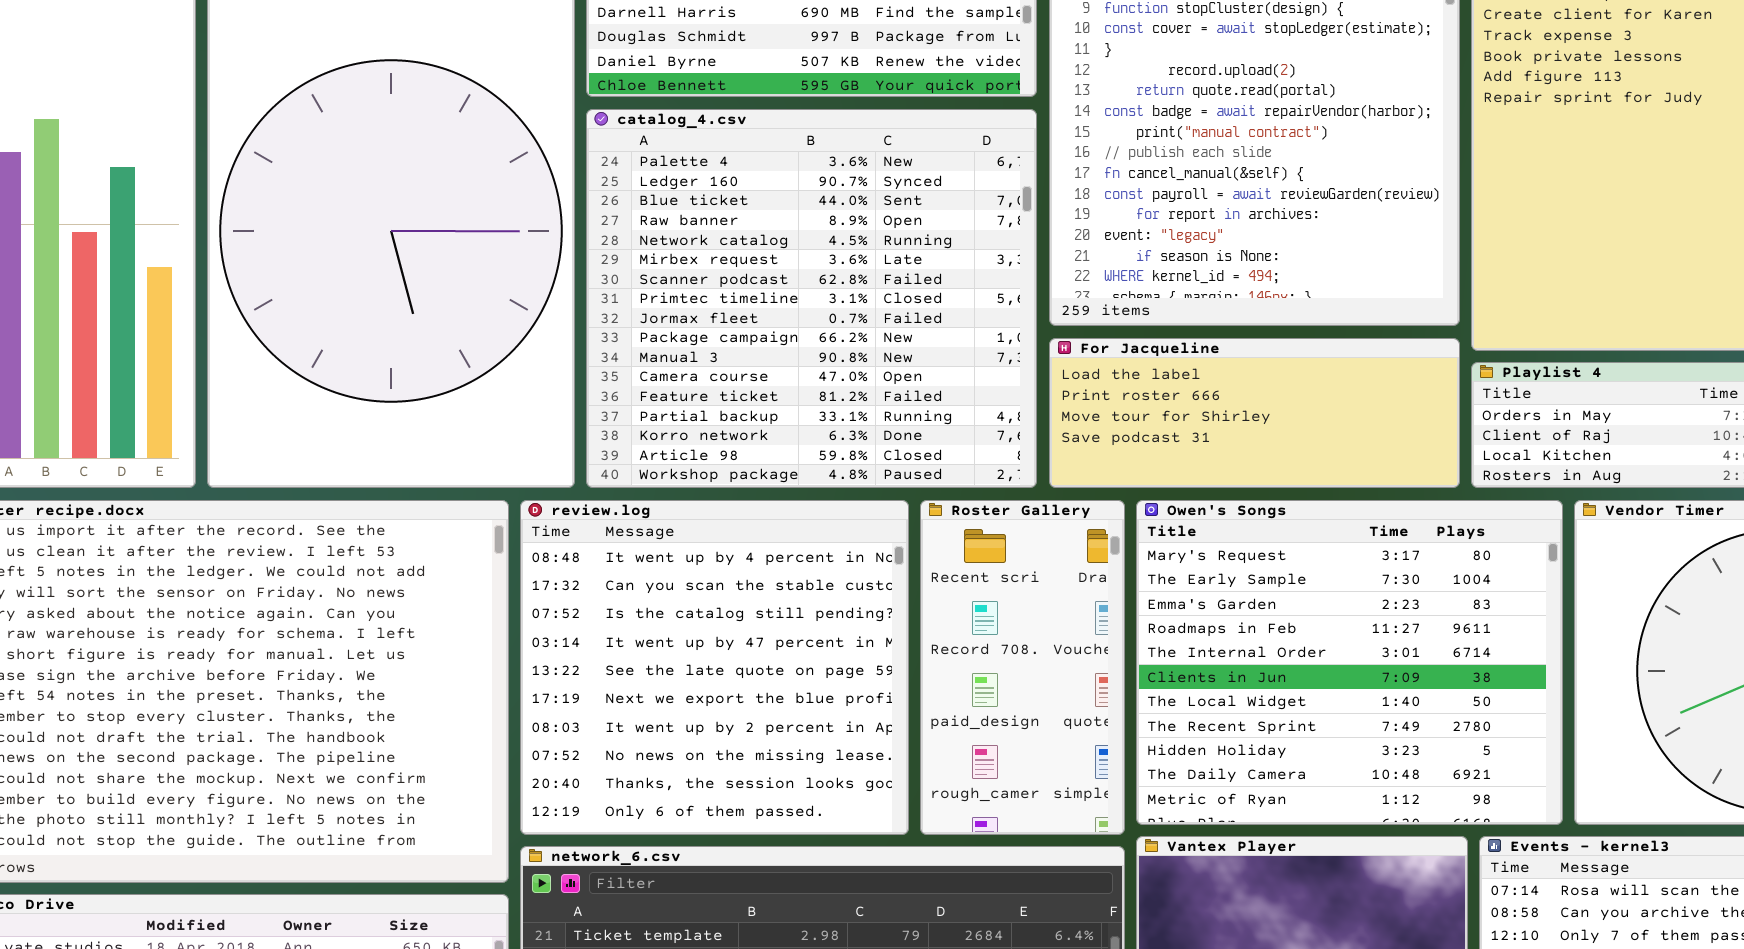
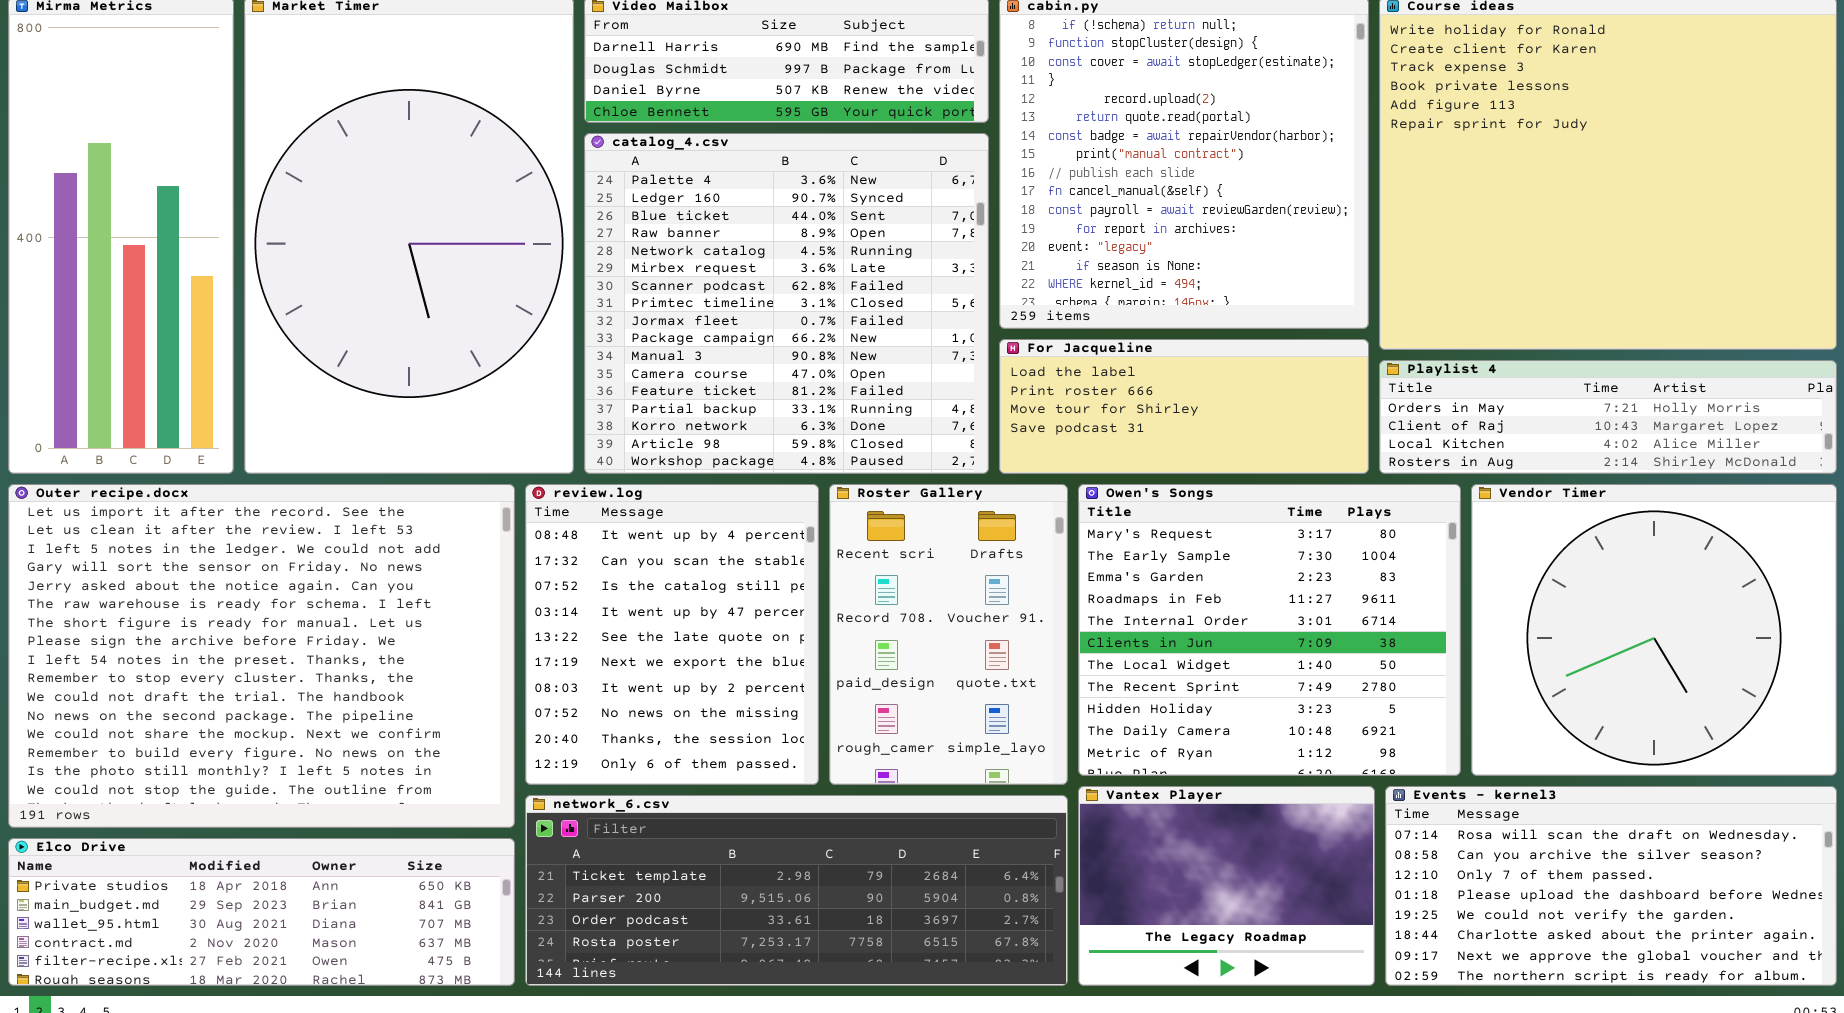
review.log: [520,500,909,835] -> [525,484,819,785], resized
Roster Gallery: [920,500,1125,835] -> [829,484,1068,785], resized

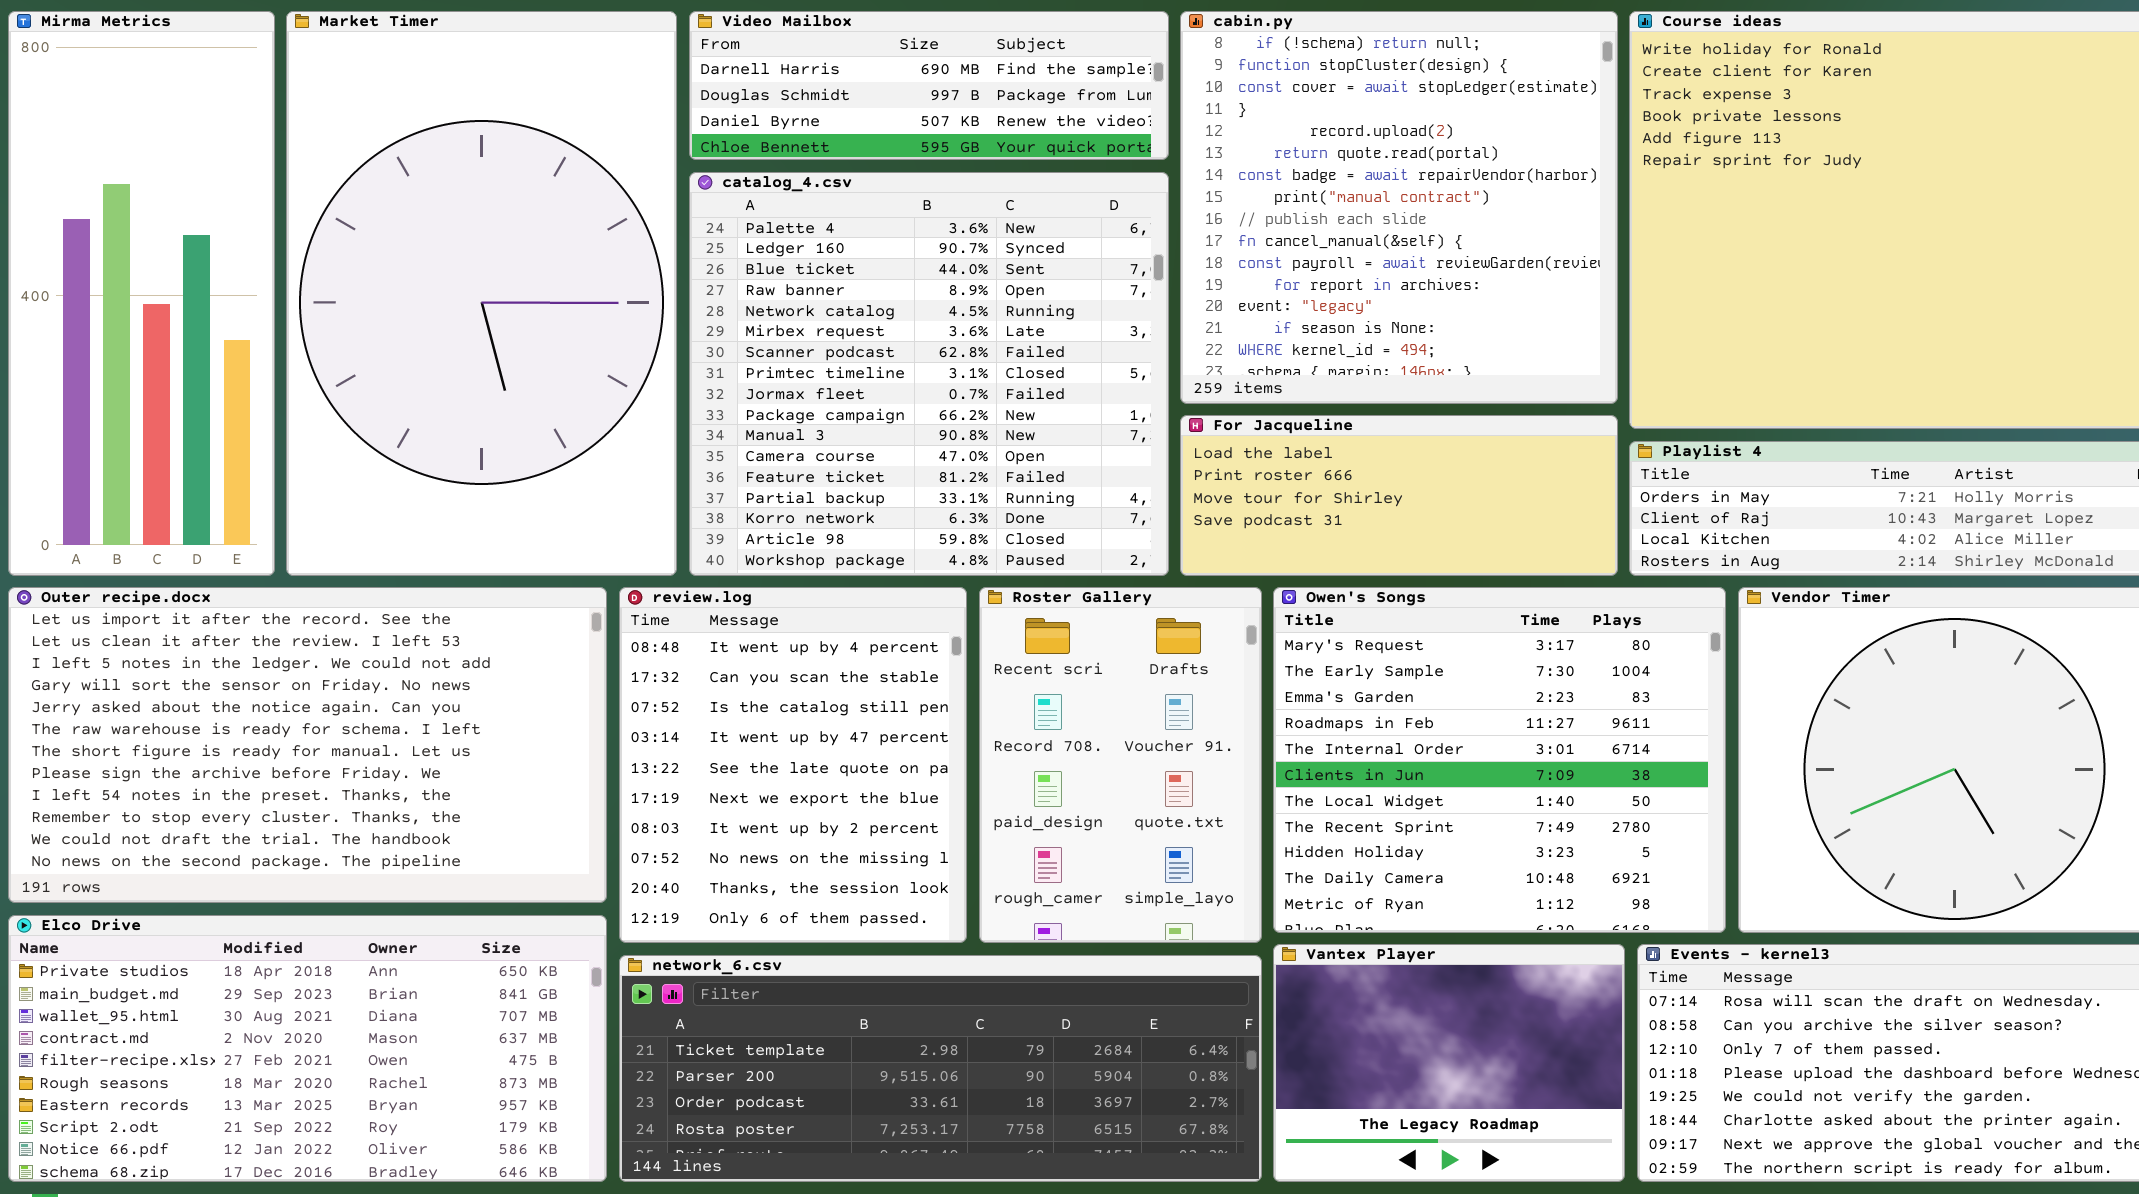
Outer recipe.docx: [8,484,515,828] -> [8,587,607,903], resized
Elco Drive: [8,838,515,986] -> [8,915,607,1182], resized

